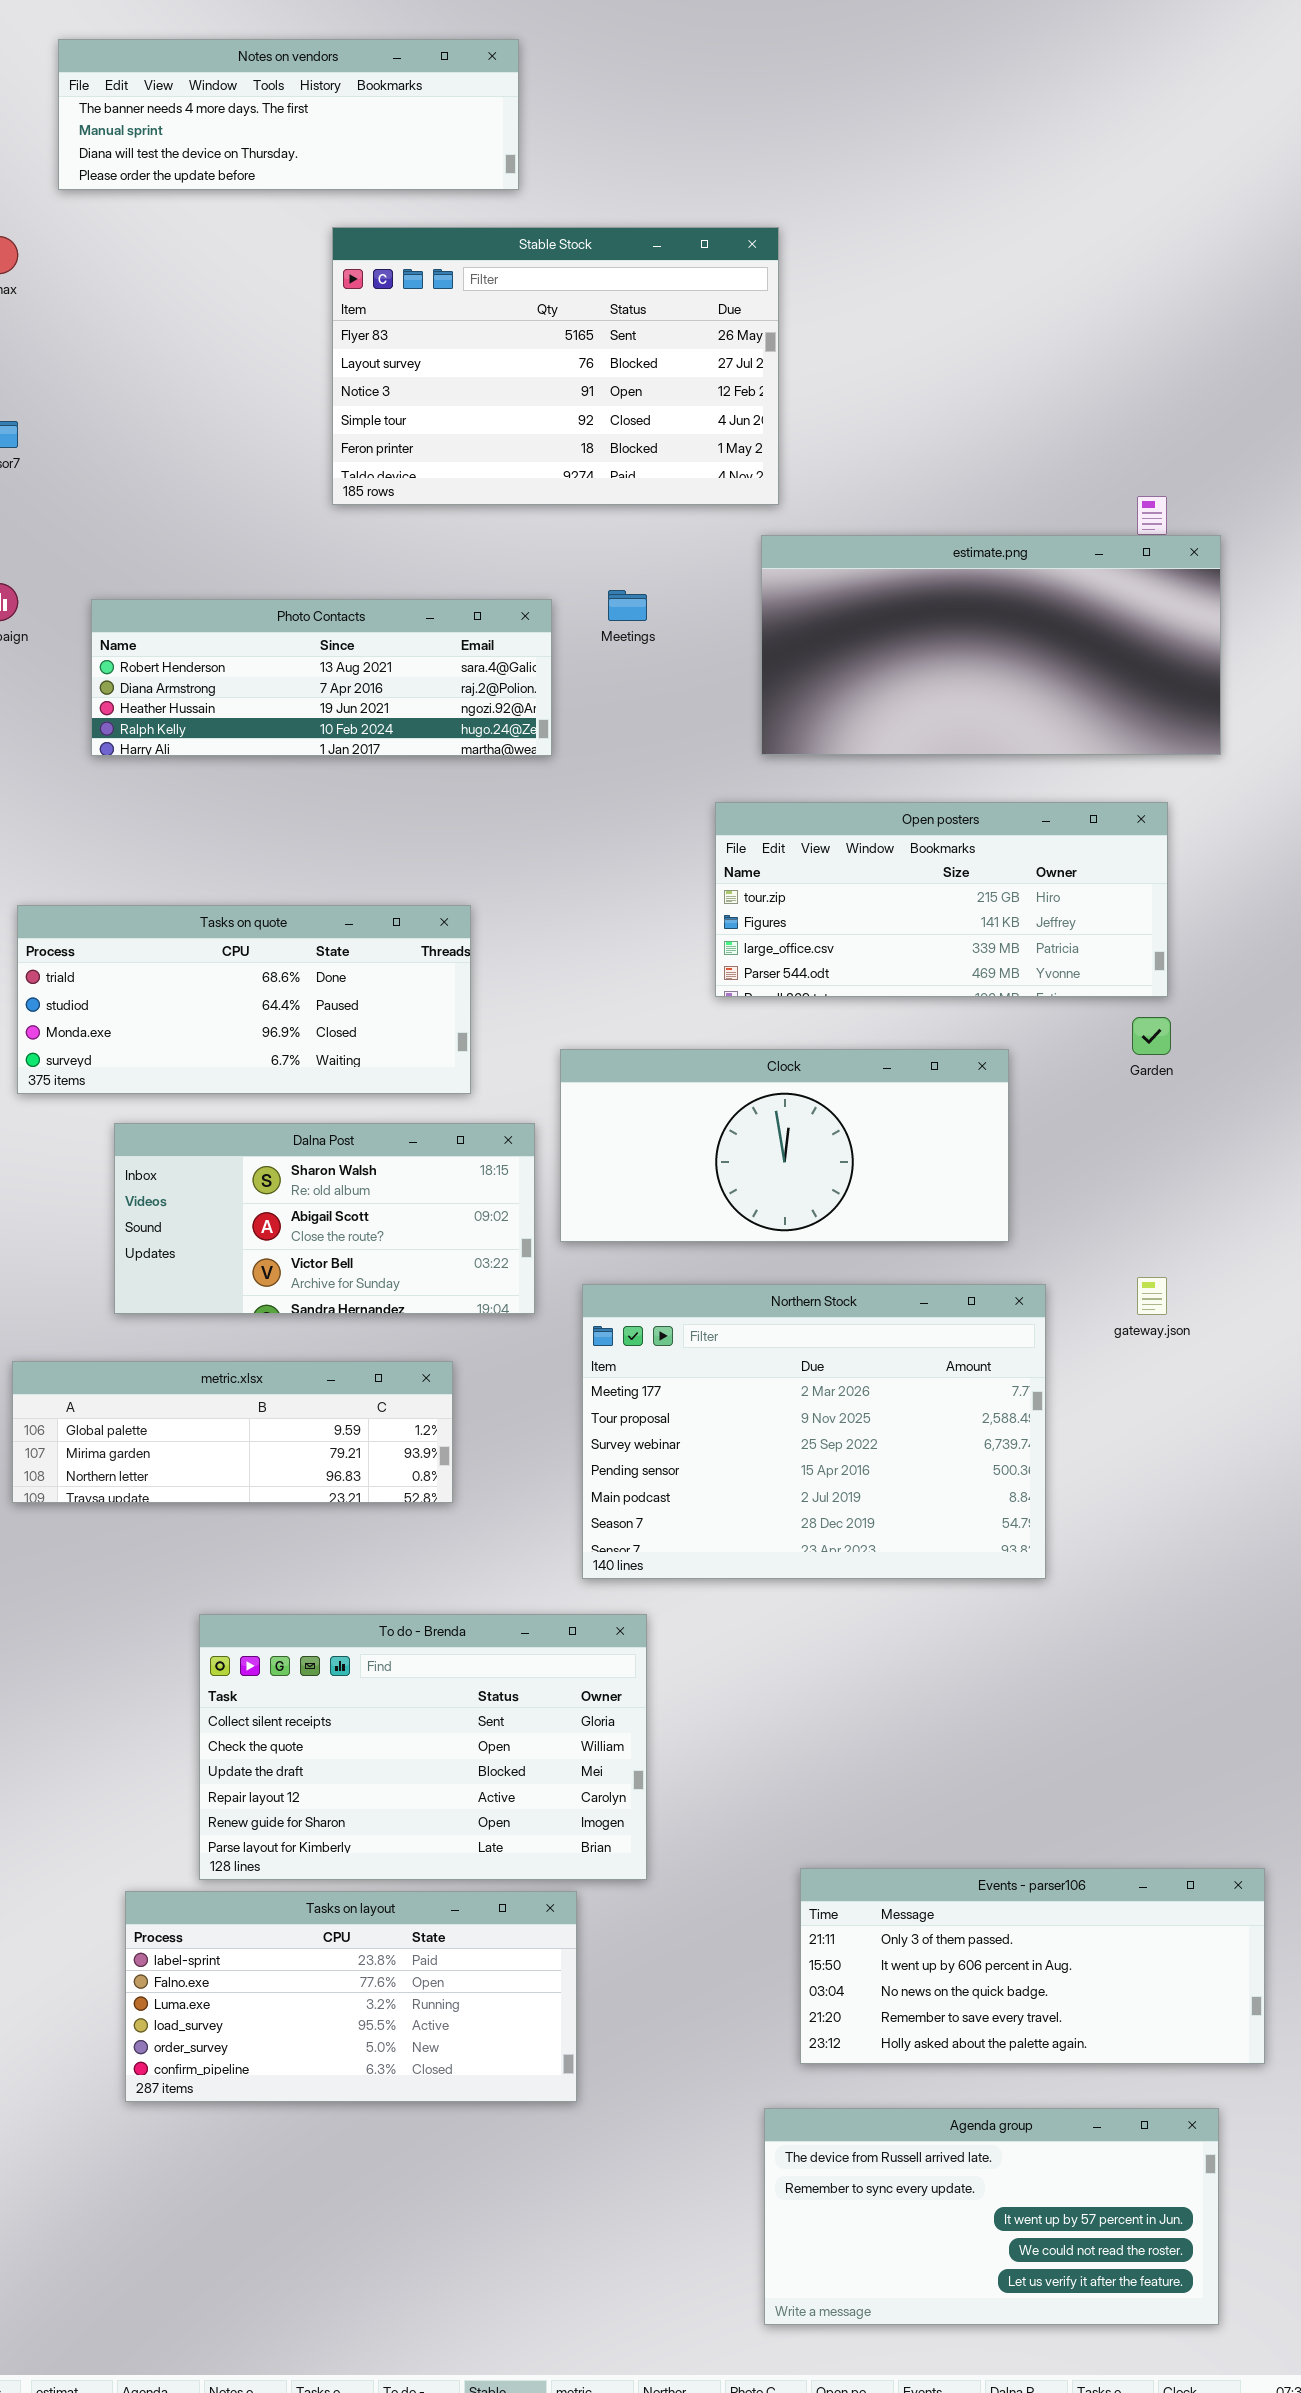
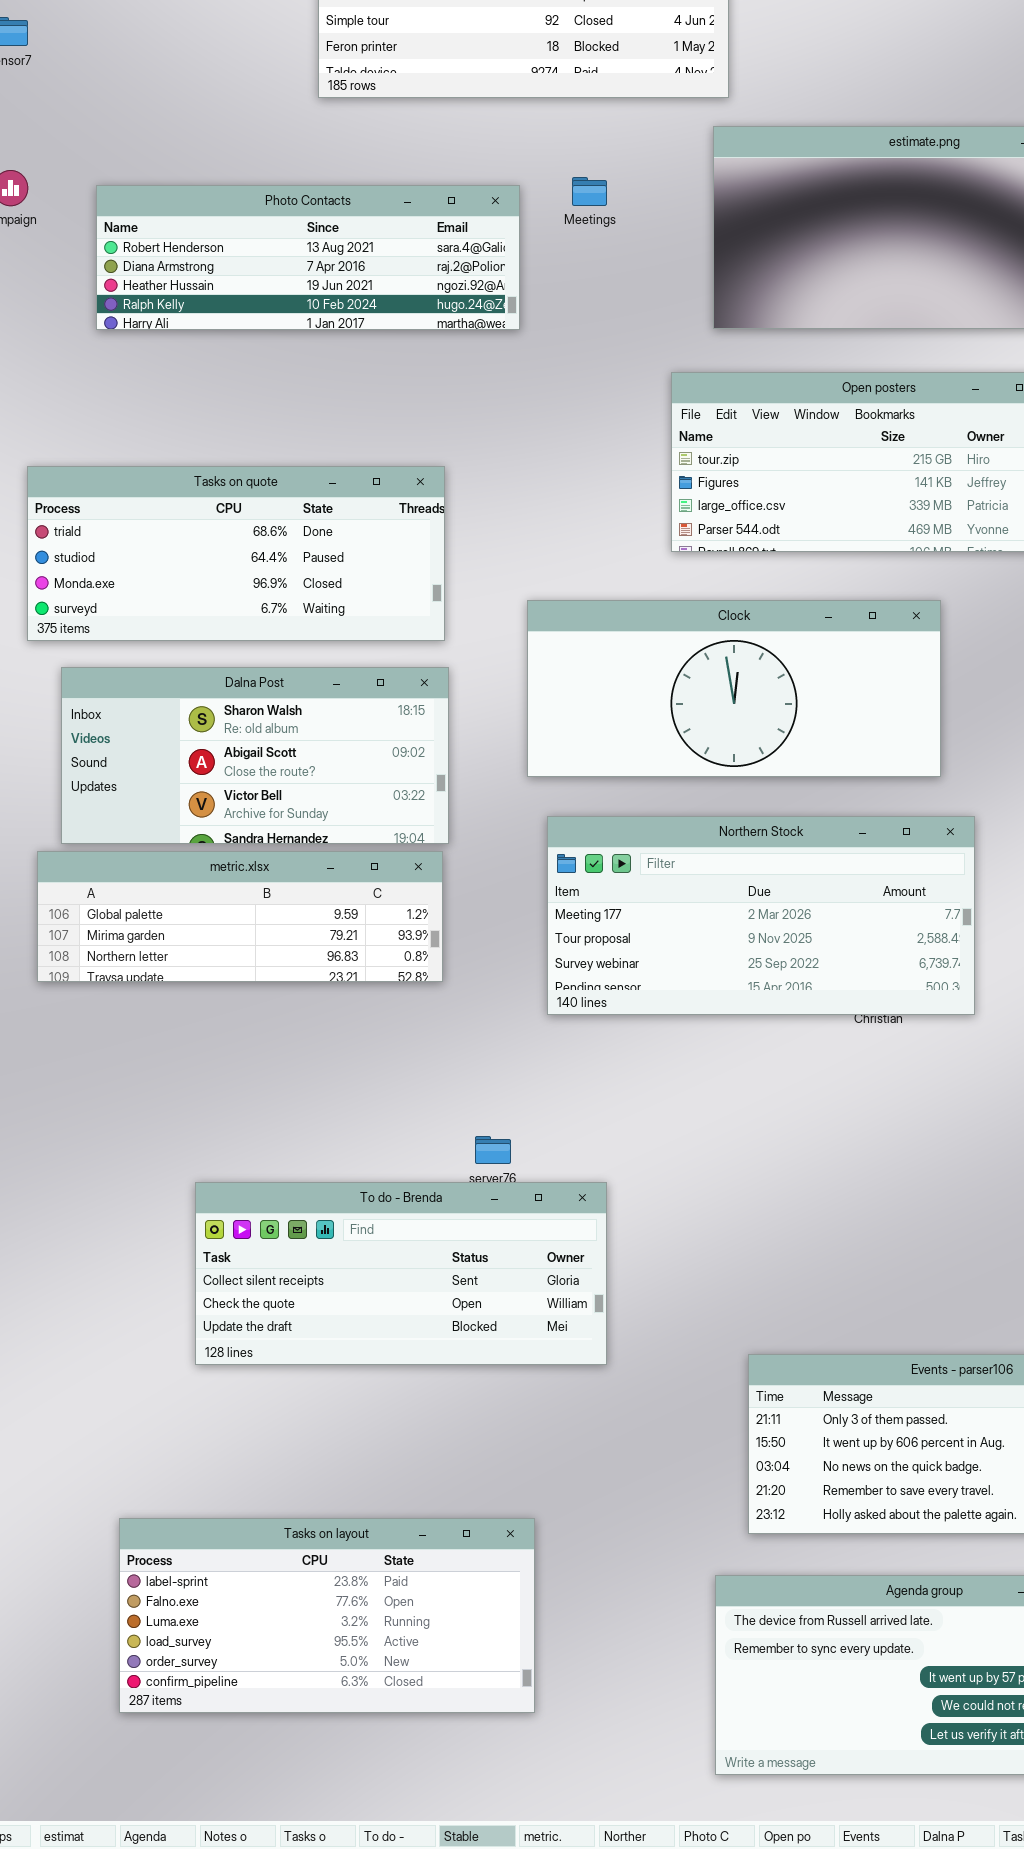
Dalna Post: [114,1123,535,1314] -> [61,667,449,844], moved
Northern Stock: [582,1284,1046,1579] -> [547,816,975,1015], resized
metric.xlsx: [12,1361,453,1503] -> [37,851,443,982], moved
To do - Brenda: [199,1614,647,1880] -> [195,1182,607,1365], resized
Tasks on layout: [125,1891,577,2102] -> [119,1518,535,1713], moved

